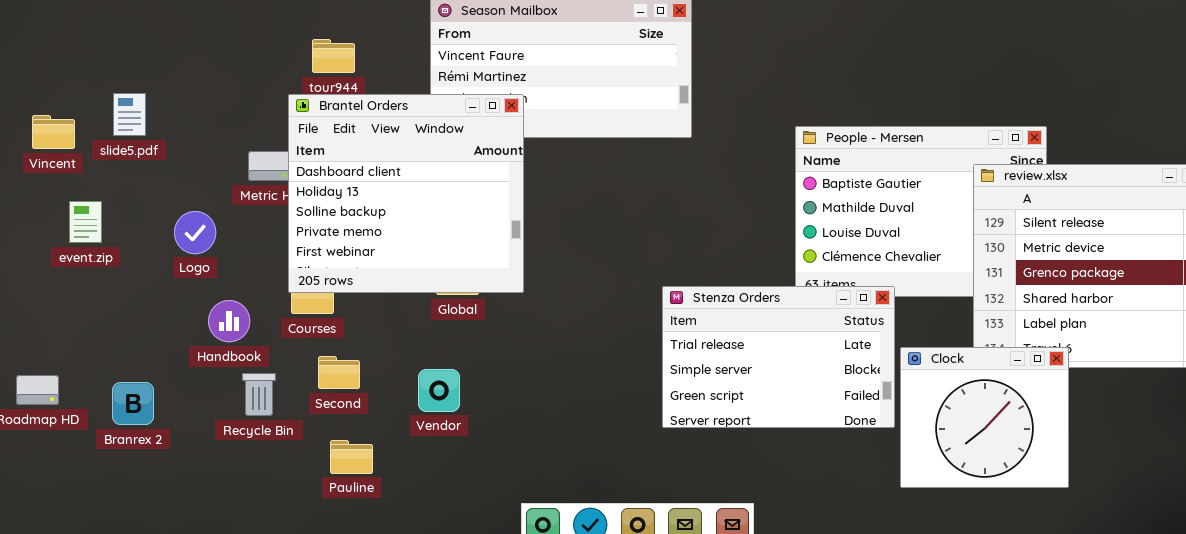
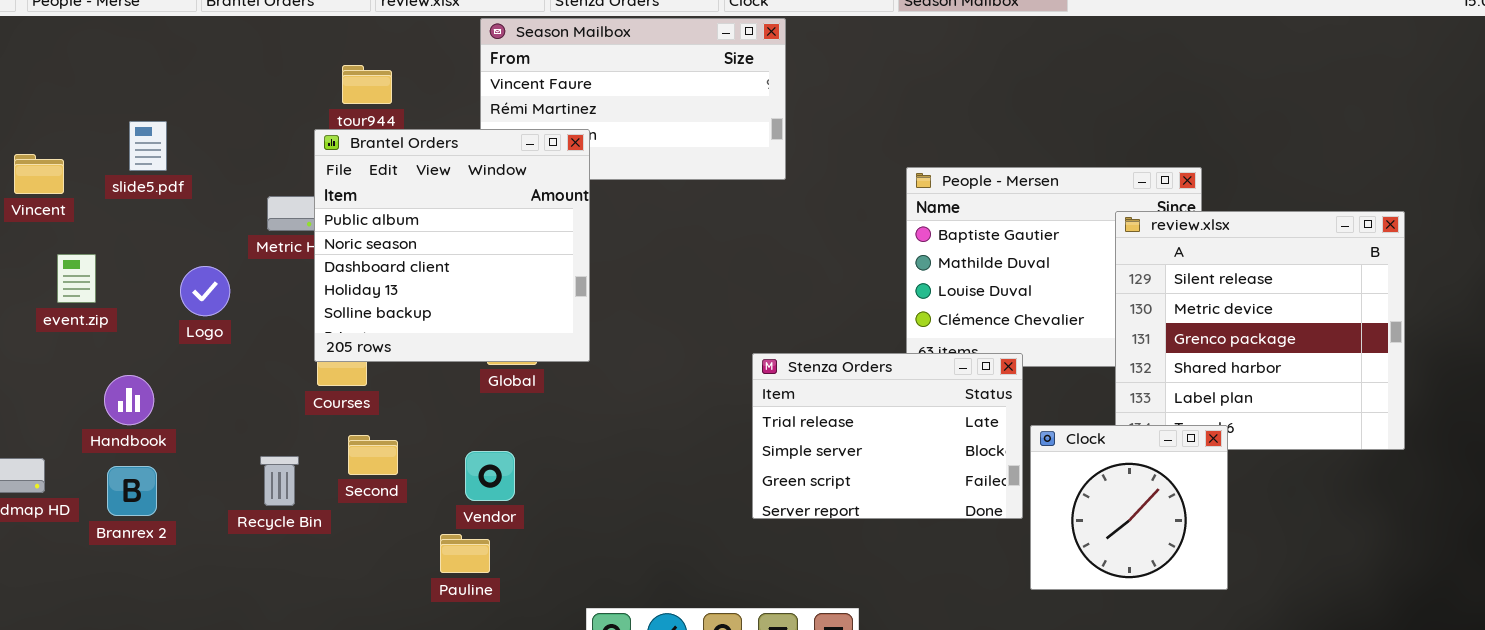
slide5.pdf: [113,93,146,136] -> [129,121,167,171], moved
Brantel Orders: [288,94,524,293] -> [314,129,590,362], scrolled up 2 rows
Handbook: [208,300,250,342] -> [104,375,154,425], moved
Pauline: [330,440,373,474] -> [440,534,490,573], moved

